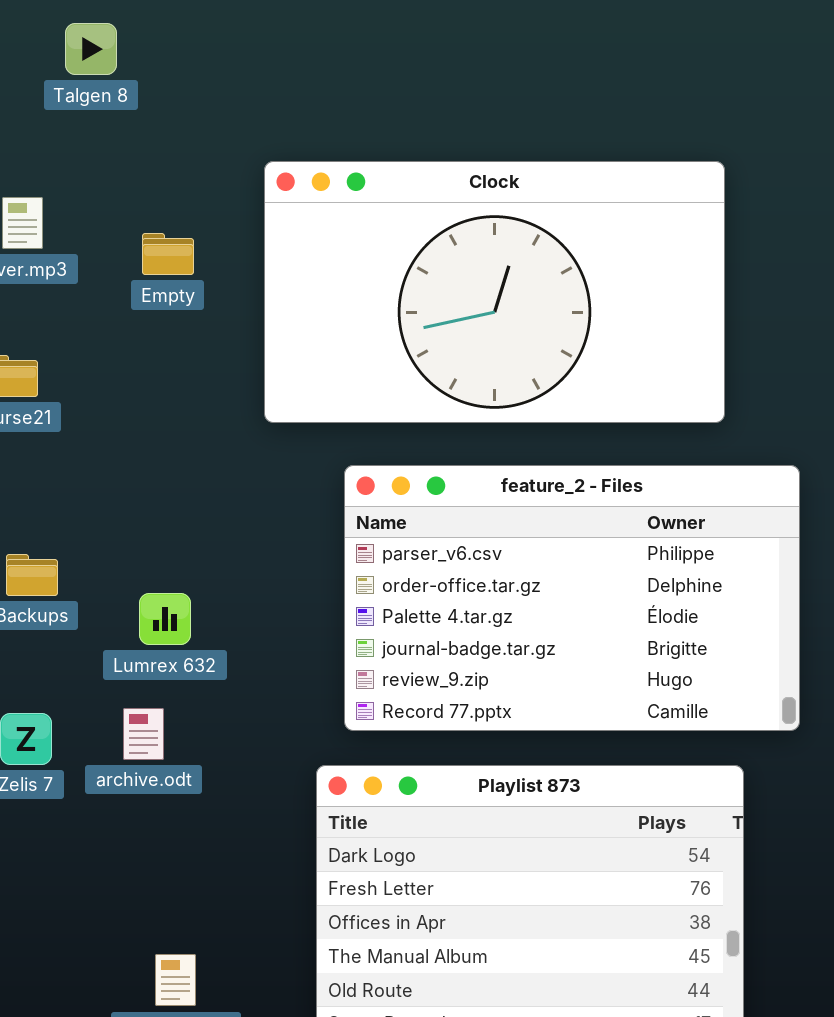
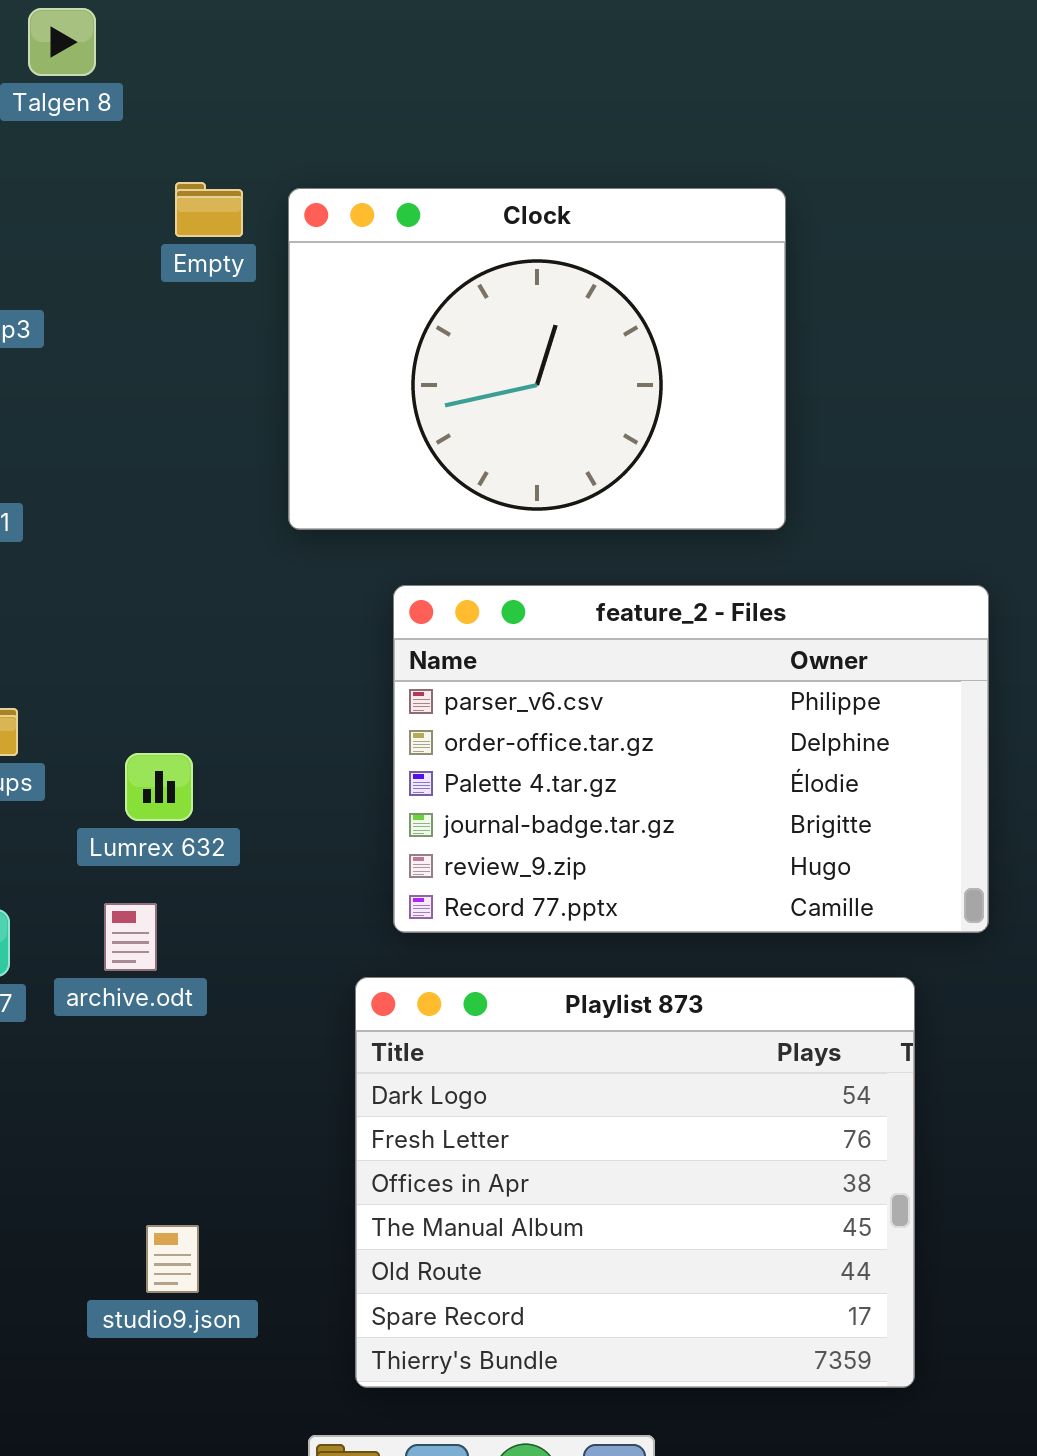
Clock: [264,161,725,423] -> [288,188,786,530], resized
Empty: [142,233,194,275] -> [175,182,243,237], moved

